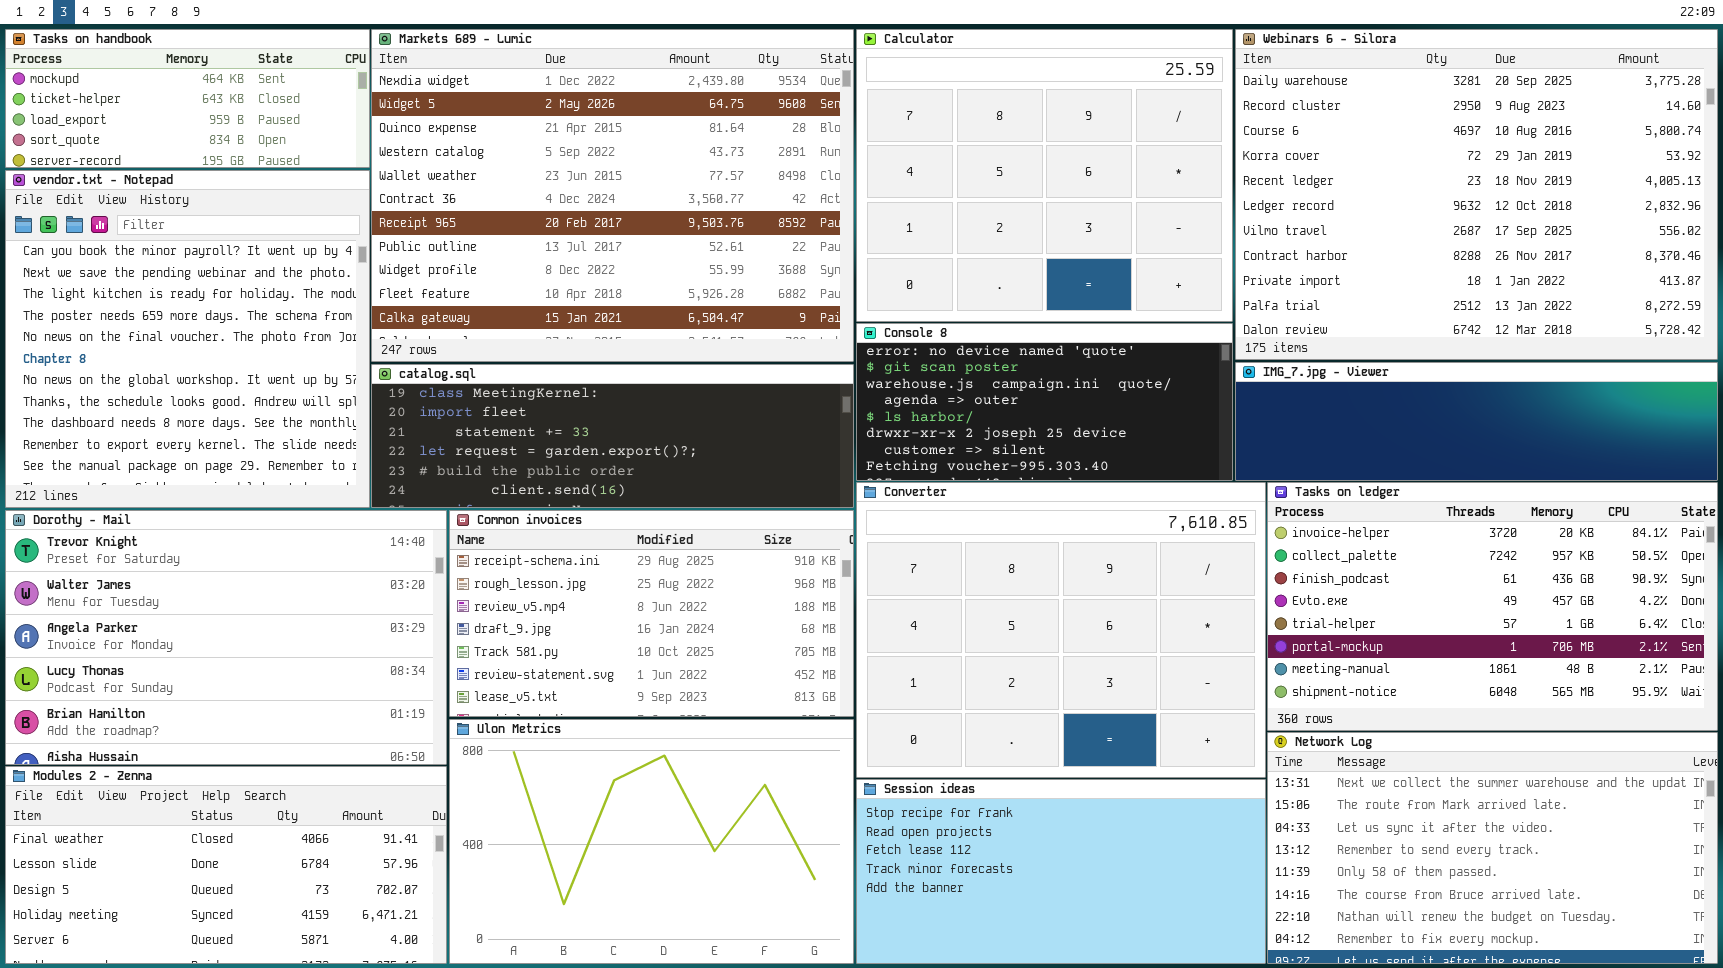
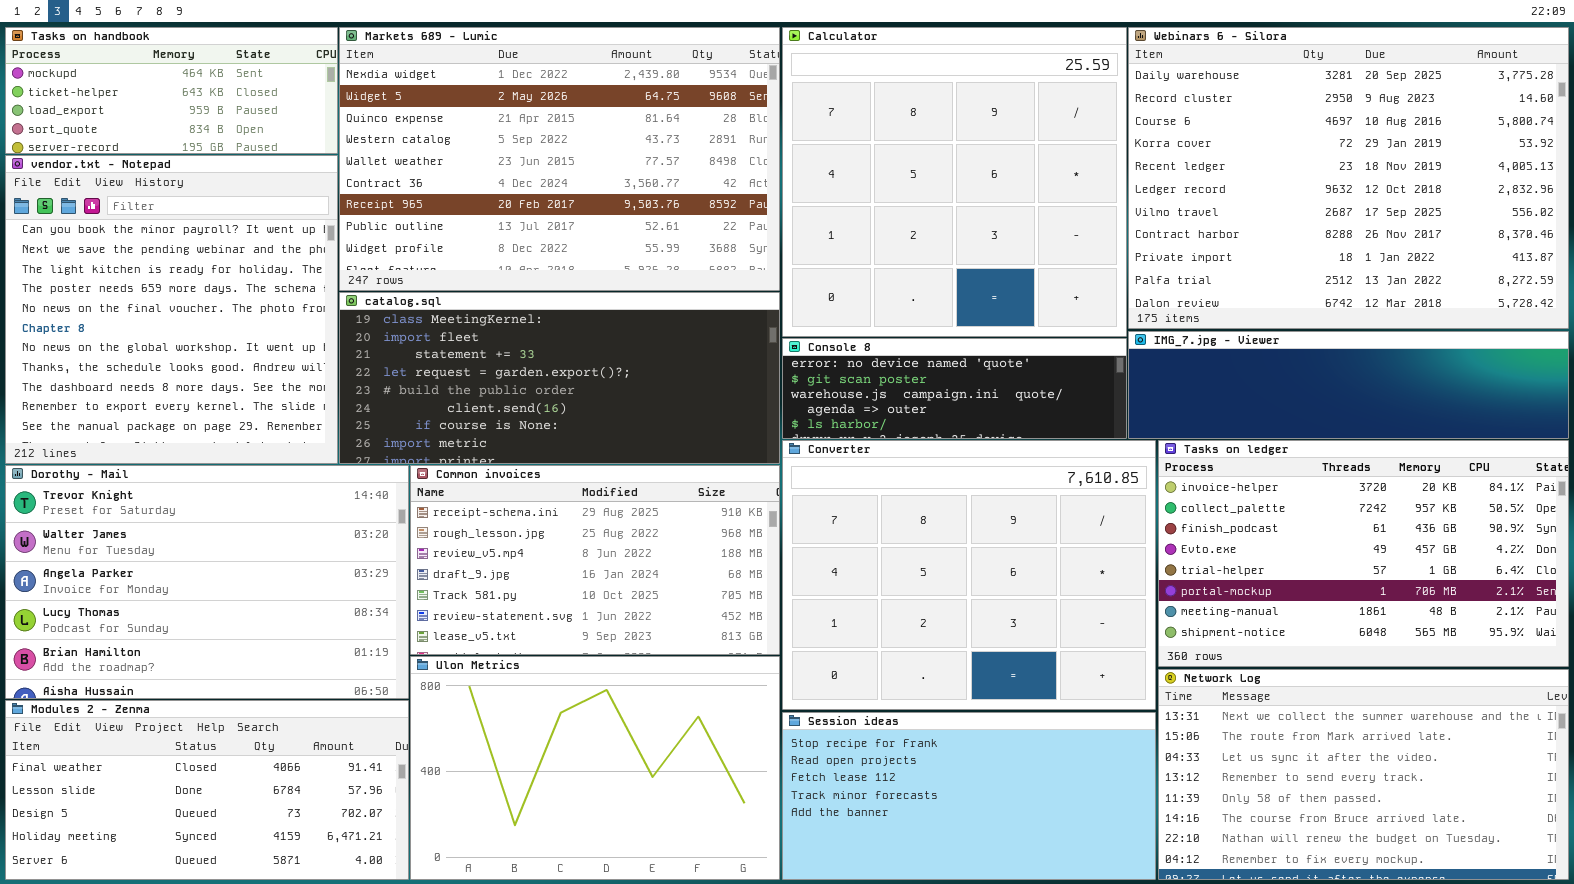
Markets 689 - Lumic: [371,29,854,362] -> [339,27,780,291], resized
Calculator: [856,29,1233,322] -> [782,27,1127,337], resized
Console 8: [856,323,1233,481] -> [782,338,1127,439], resized
catalog.sql: [371,364,854,508] -> [339,292,780,464], resized

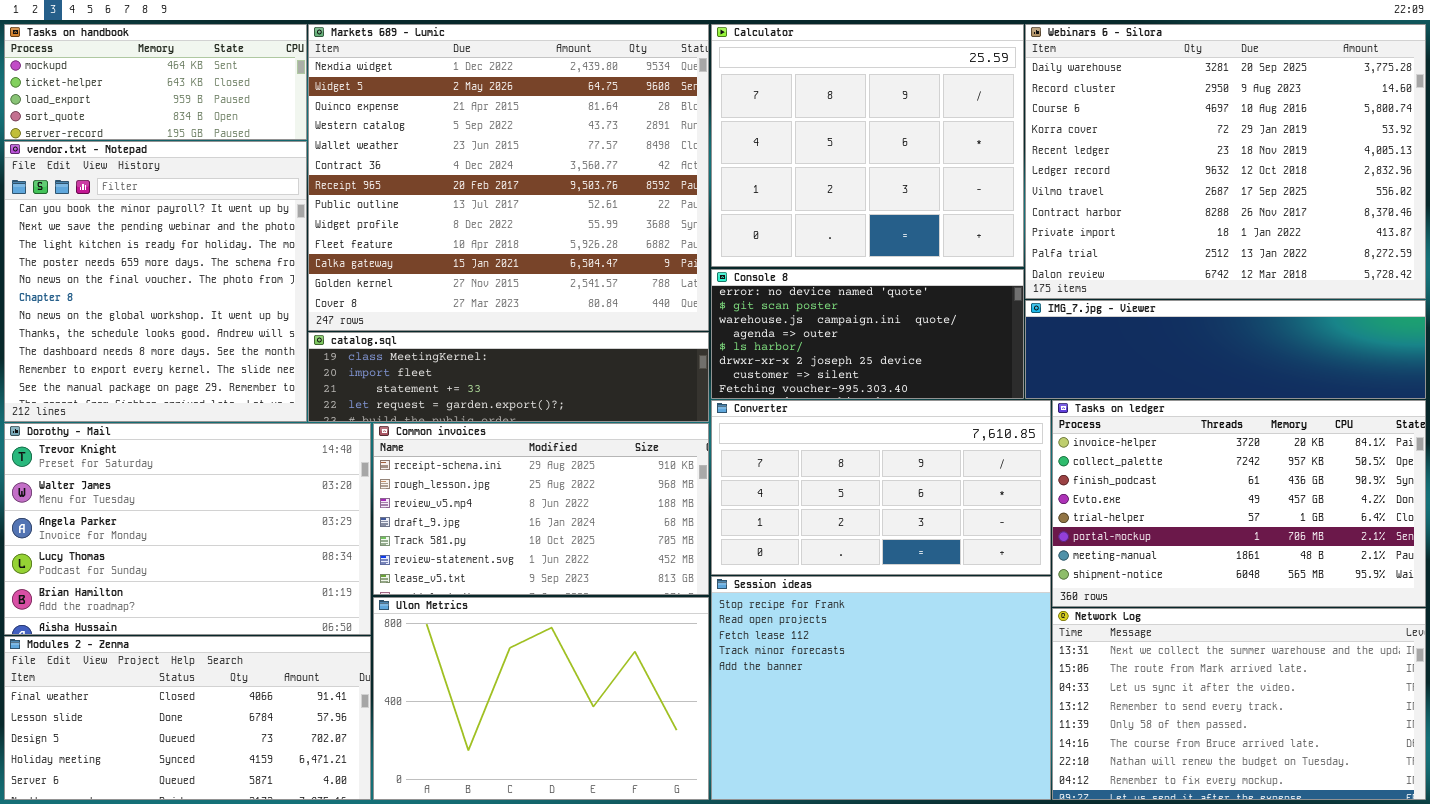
Markets 689 - Lumic: [339,27,780,291] -> [308,24,709,331], resized
Calculator: [782,27,1127,337] -> [711,24,1024,267], resized
catalog.sql: [339,292,780,464] -> [308,332,709,422], resized
Console 8: [782,338,1127,439] -> [711,269,1024,399], resized
Converter: [782,440,1156,710] -> [711,400,1051,575], resized
Session ideas: [782,712,1156,880] -> [711,576,1051,800], resized

